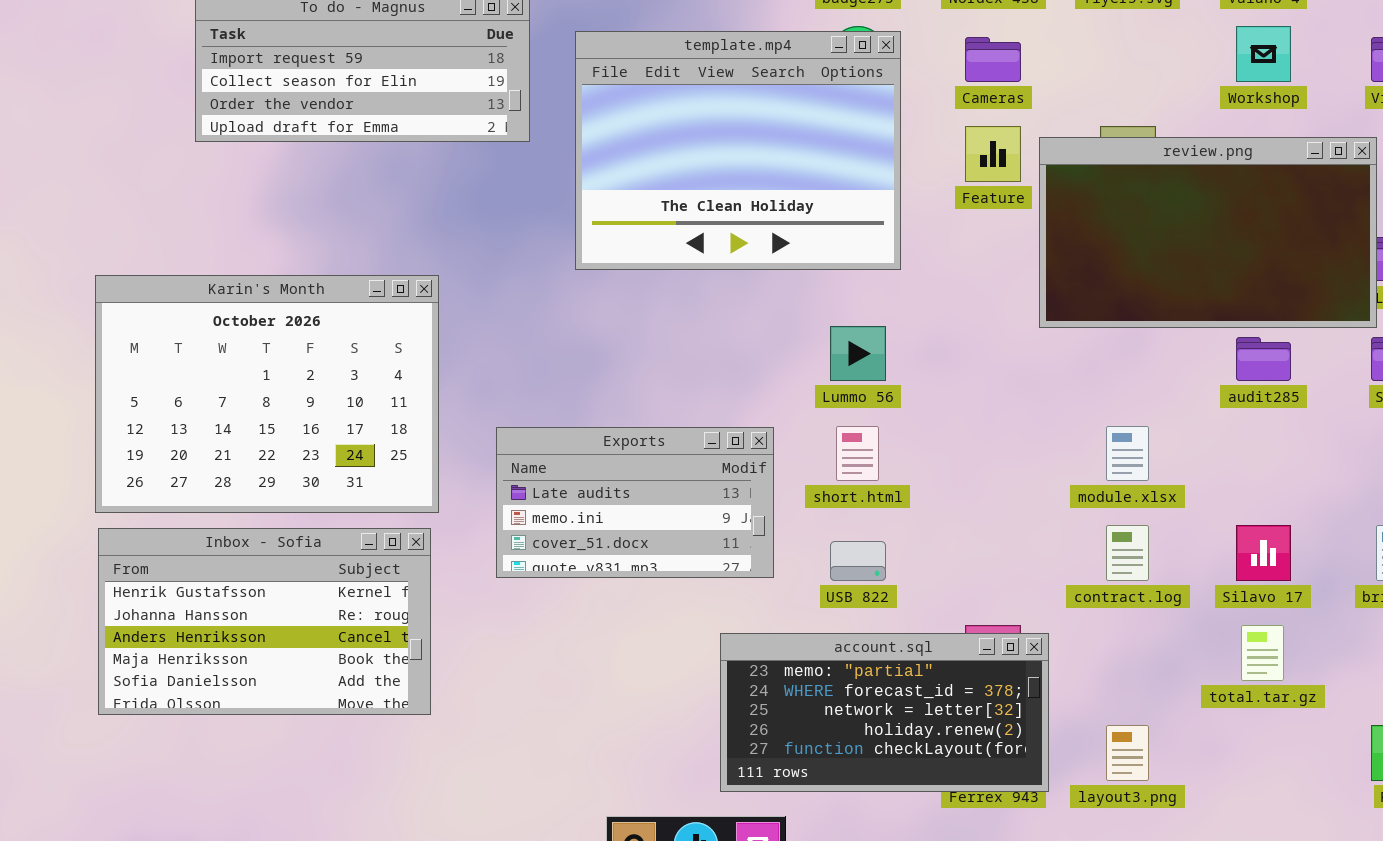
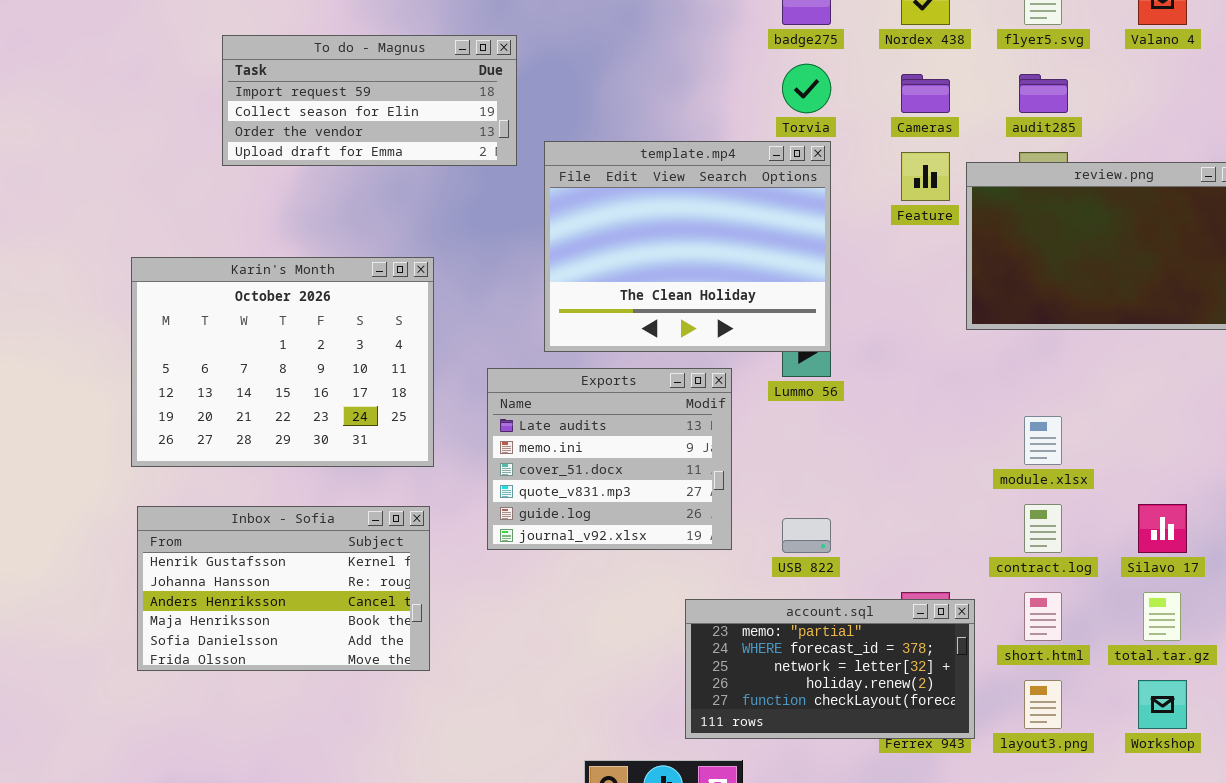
Workshop: [1236,26,1291,82] -> [1138,680,1187,729], moved
template.mp4: [575,31,901,270] -> [544,141,831,352], moved
Karin's Month: [95,275,439,513] -> [131,257,434,467], moved
audit285: [1236,337,1291,381] -> [1019,74,1068,113], moved
short.html: [836,426,879,481] -> [1024,592,1062,641], moved
Exports: [496,427,774,578] -> [487,368,732,550], resized

